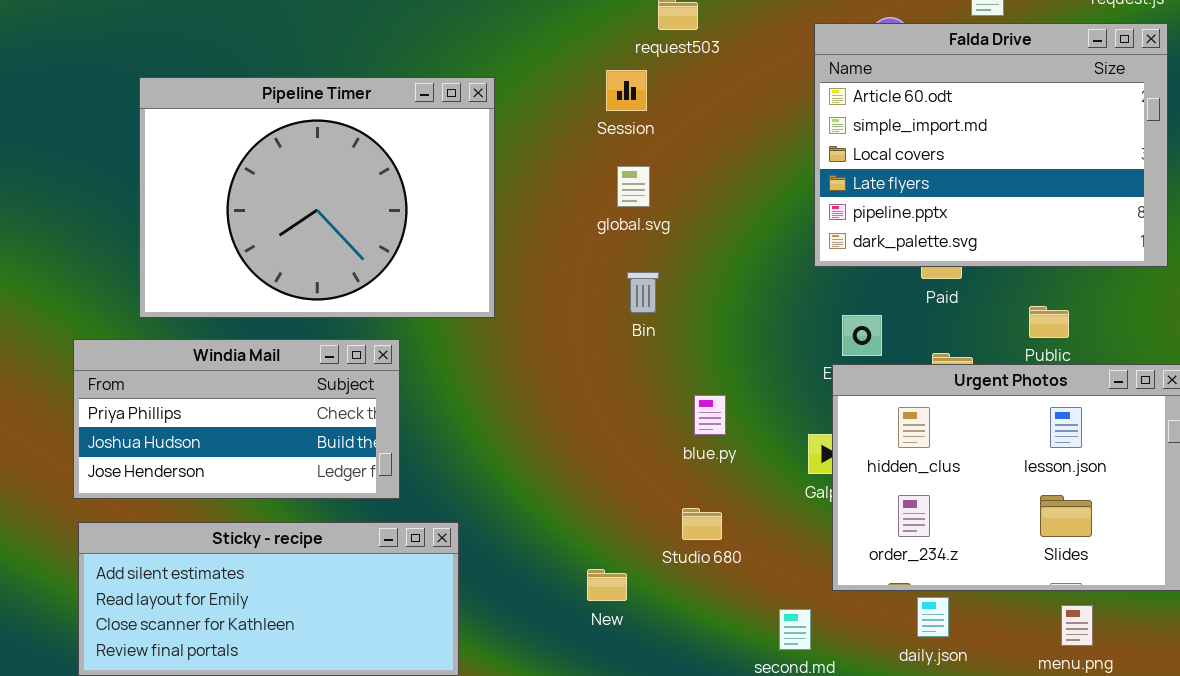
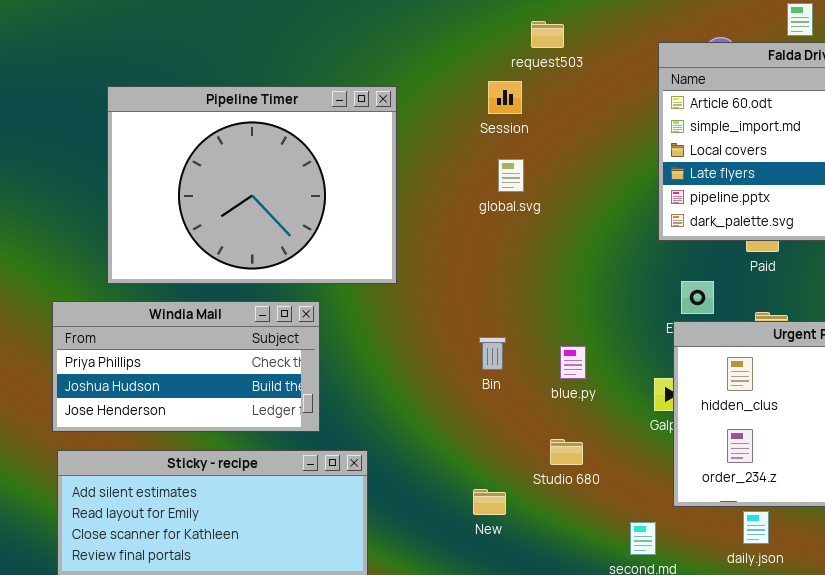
Bin: [627,272,659,313] -> [479,337,506,370], moved

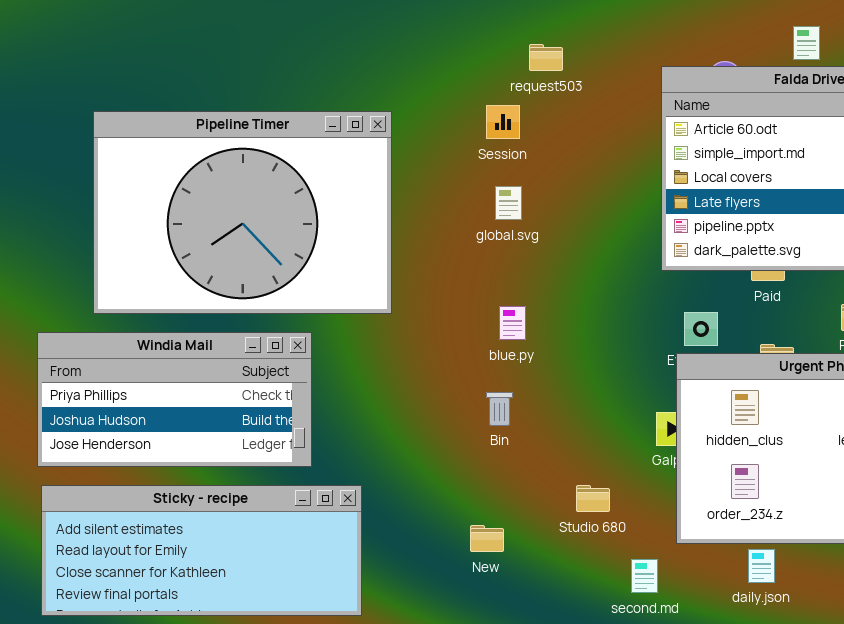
Bin: [479,337,506,370] -> [486,392,513,426], moved
blue.py: [560,346,586,379] -> [499,306,526,340], moved
Studio 680: [550,439,583,465] -> [576,485,610,512], moved

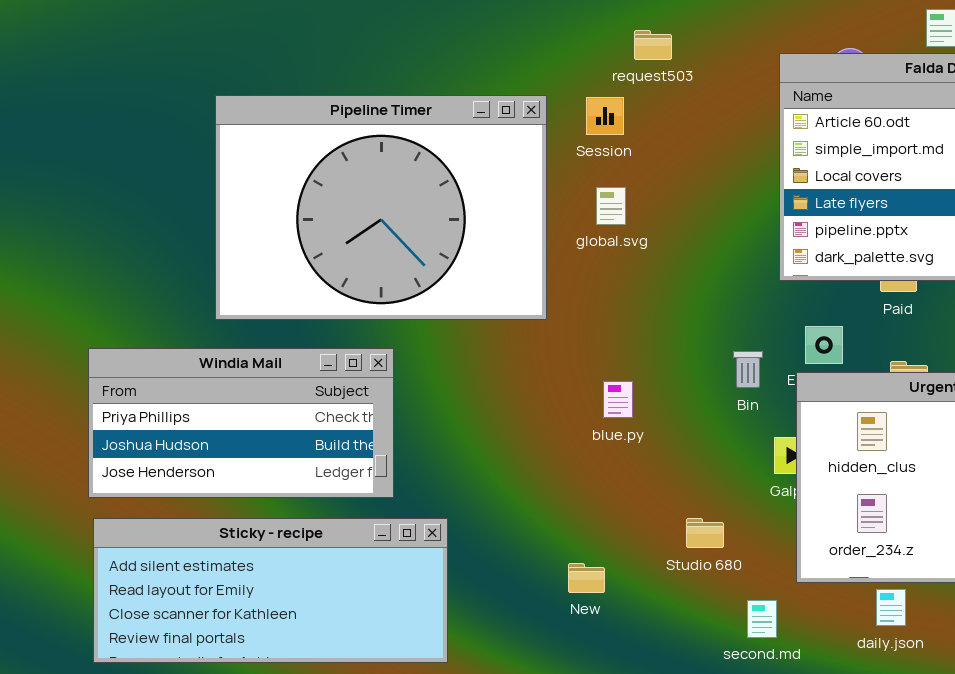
Pipeline Timer: [93,111,392,314] -> [215,95,547,320], moved
blue.py: [499,306,526,340] -> [603,381,633,418], moved
Bin: [486,392,513,426] -> [733,351,763,388], moved

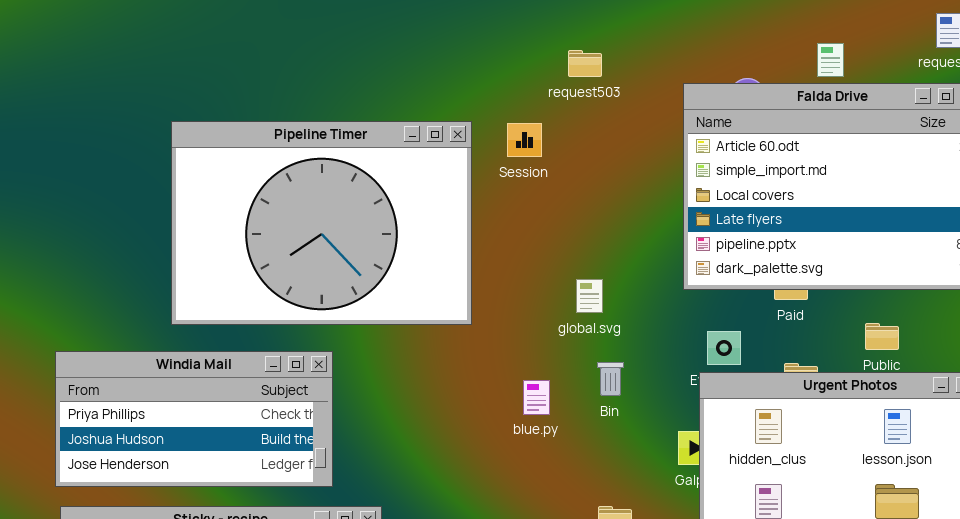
request503: [634,30,672,60] -> [568,50,602,77], moved
global.svg: [596,187,626,225] -> [576,279,603,313], moved
Bin: [733,351,763,388] -> [597,362,624,396], moved

